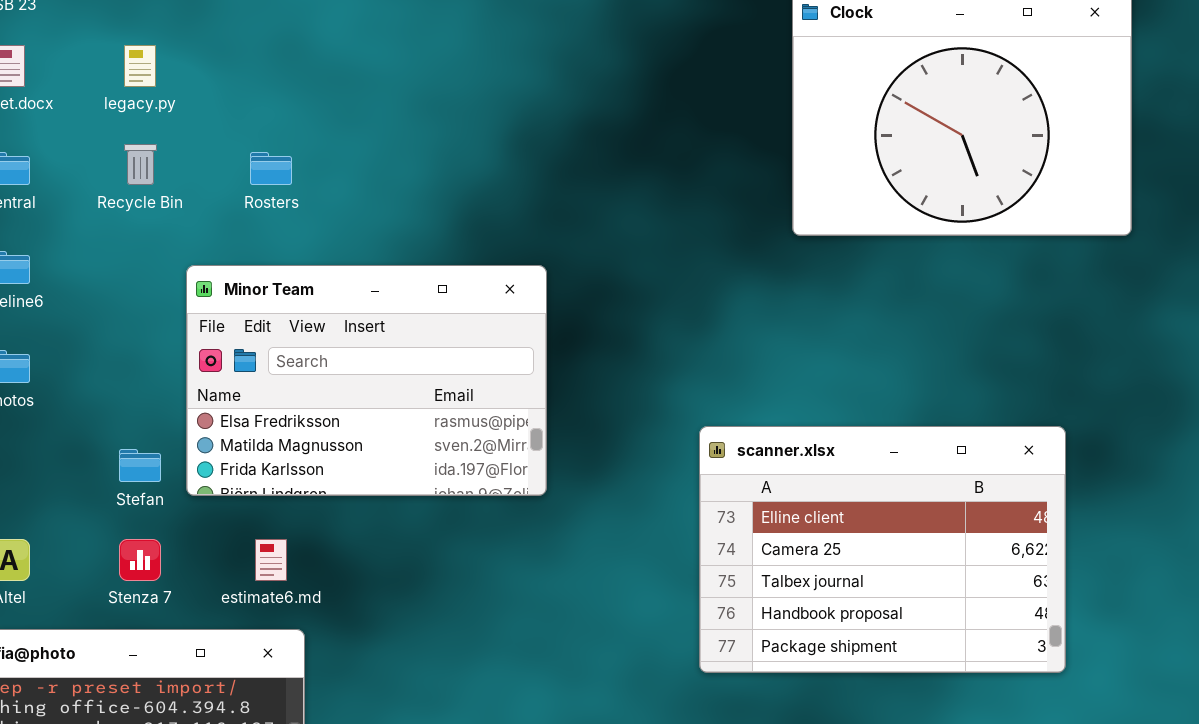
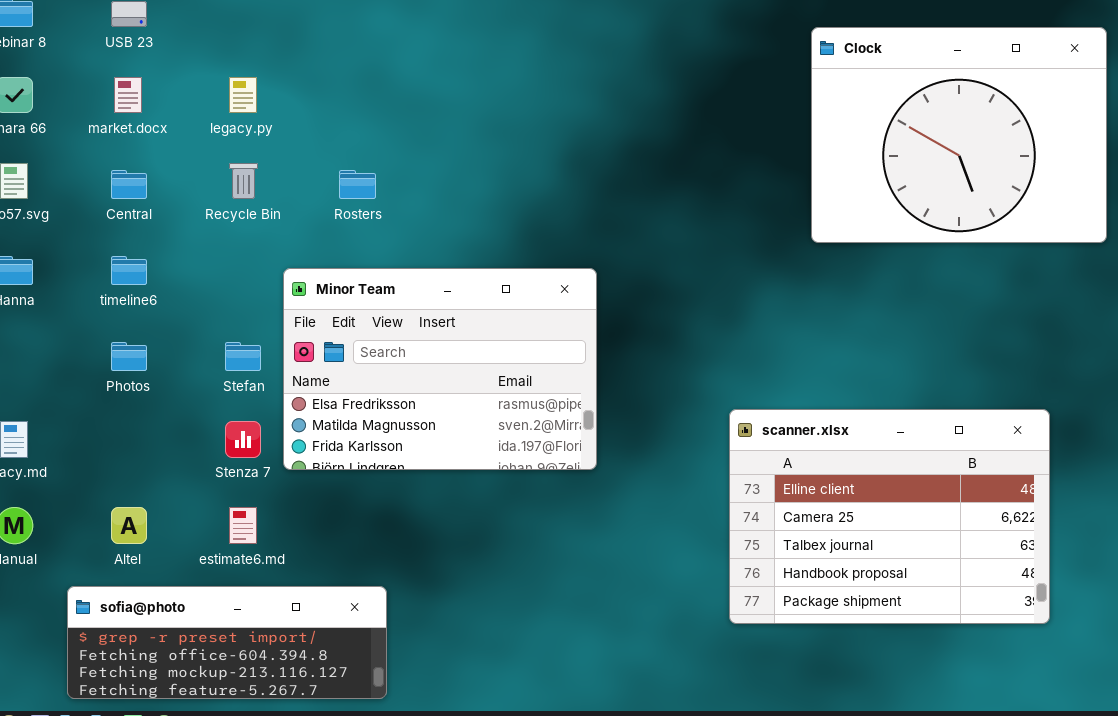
Stefan: [119,449,161,482] -> [225,342,261,371], moved
Stenza 7: [119,539,161,581] -> [225,421,261,458], moved
estimate6.md: [255,539,287,581] -> [229,507,257,544], moved

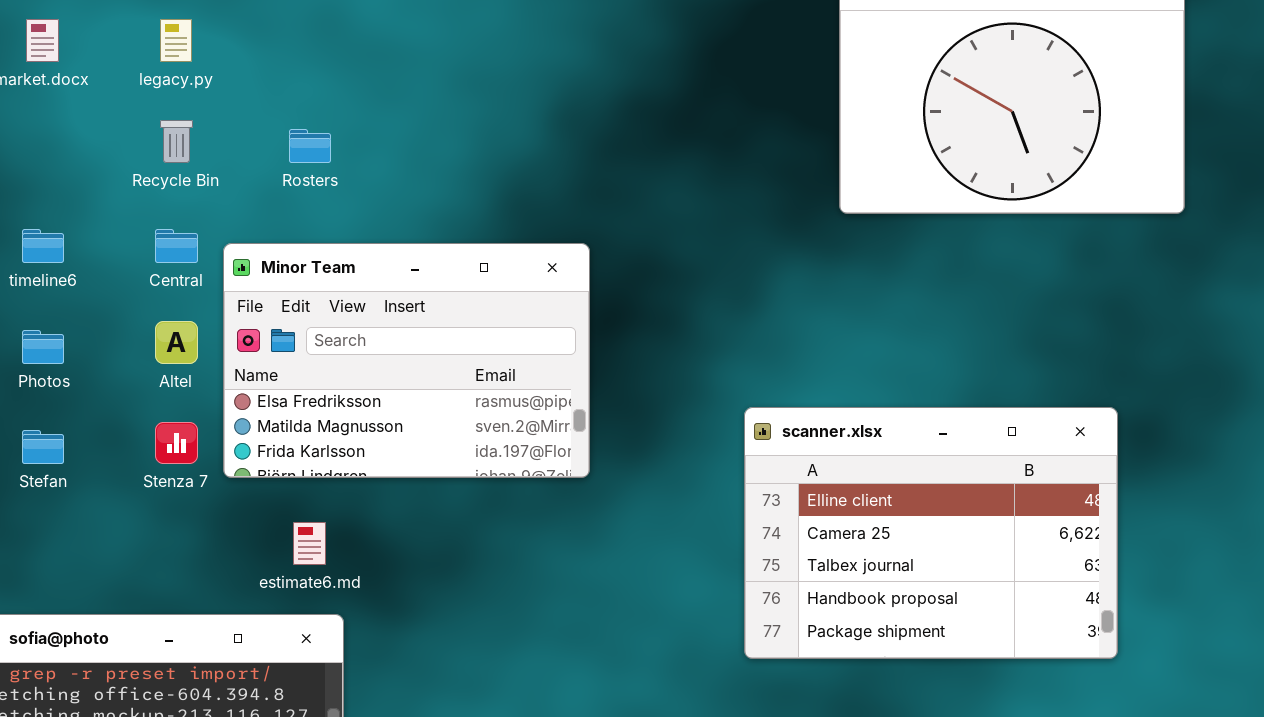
Central: [111,170,147,199] -> [155,229,198,263], moved
Stefan: [225,342,261,371] -> [22,430,64,464], moved
Altel: [111,507,147,544] -> [155,321,198,364], moved
estimate6.md: [229,507,257,544] -> [293,522,326,565], moved

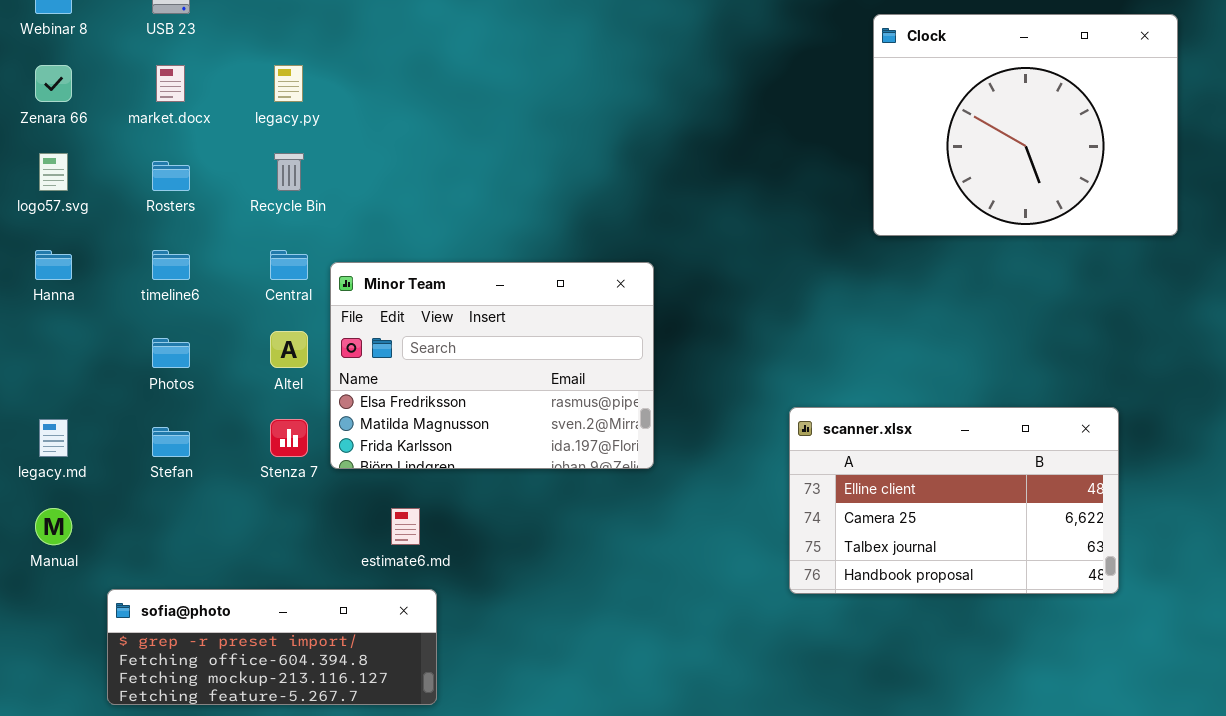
Rosters: [289,129,331,163] -> [152,161,190,191], moved
scanner.xlsx: [744,407,1118,659] -> [789,407,1119,594], resized

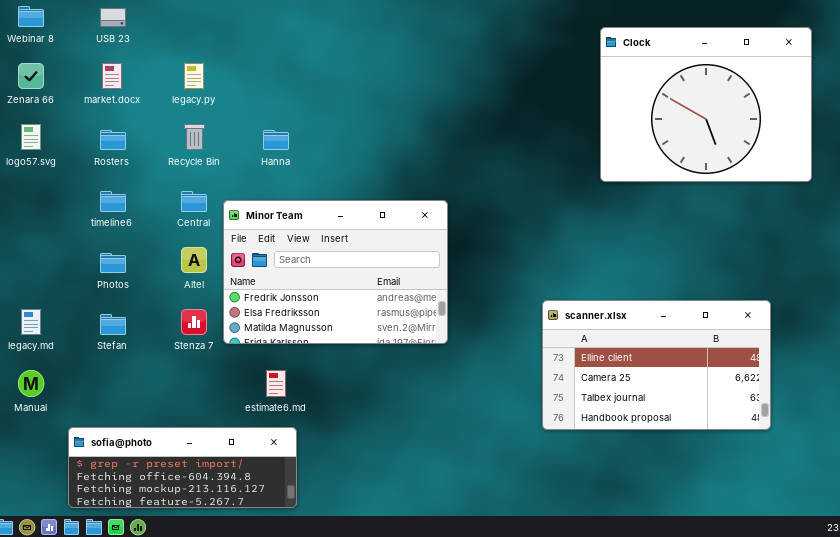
Hanna: [35,250,72,280] -> [263,130,289,150], moved
Minor Team: [330,262,654,469] -> [223,200,448,344], scrolled up 1 row

